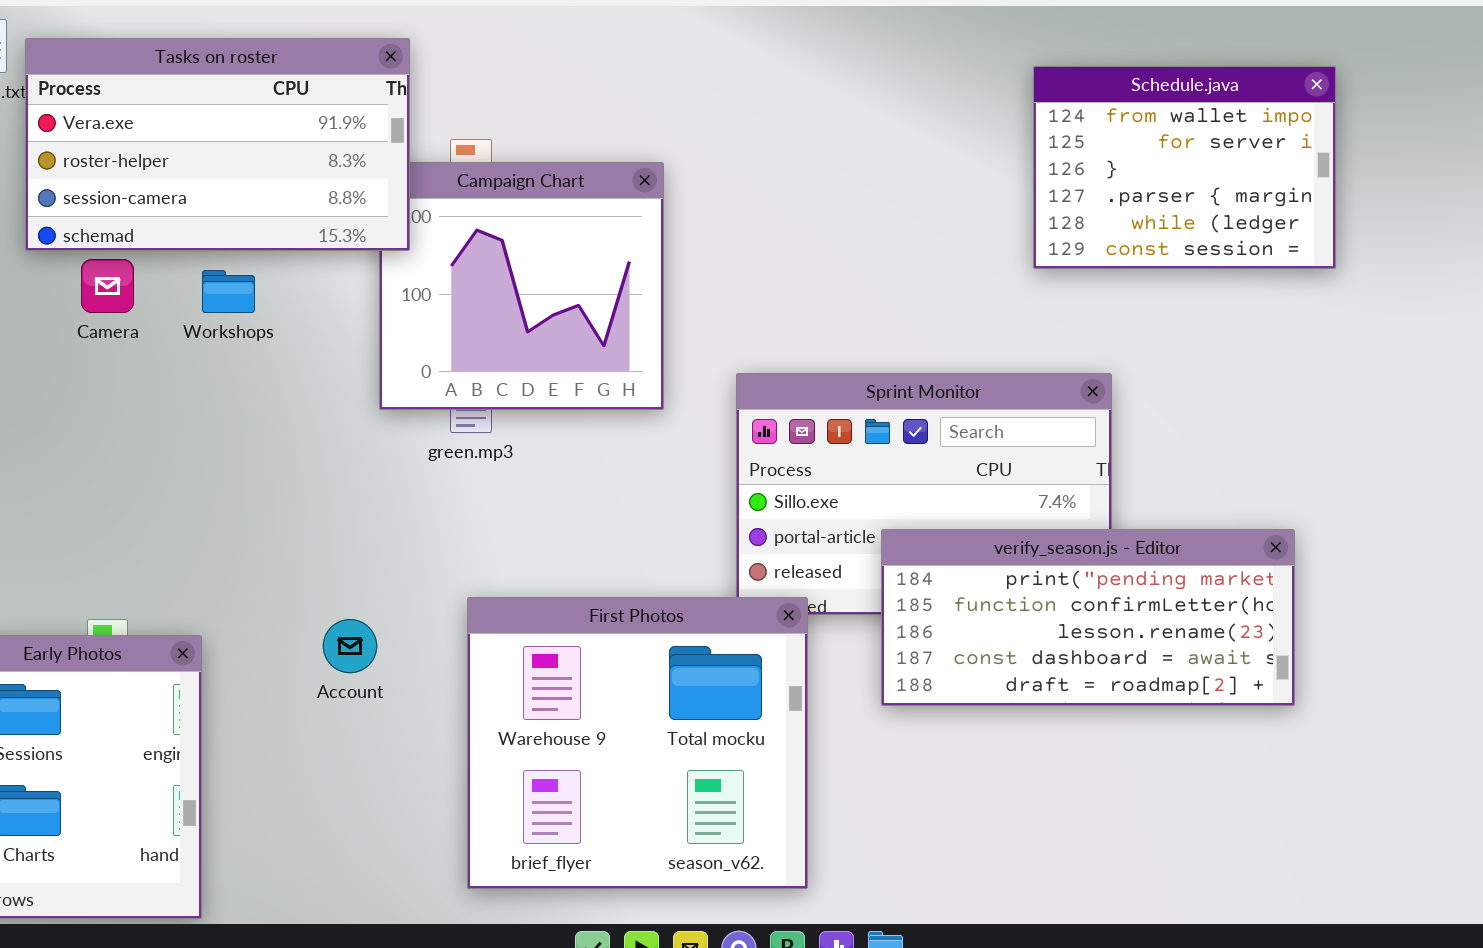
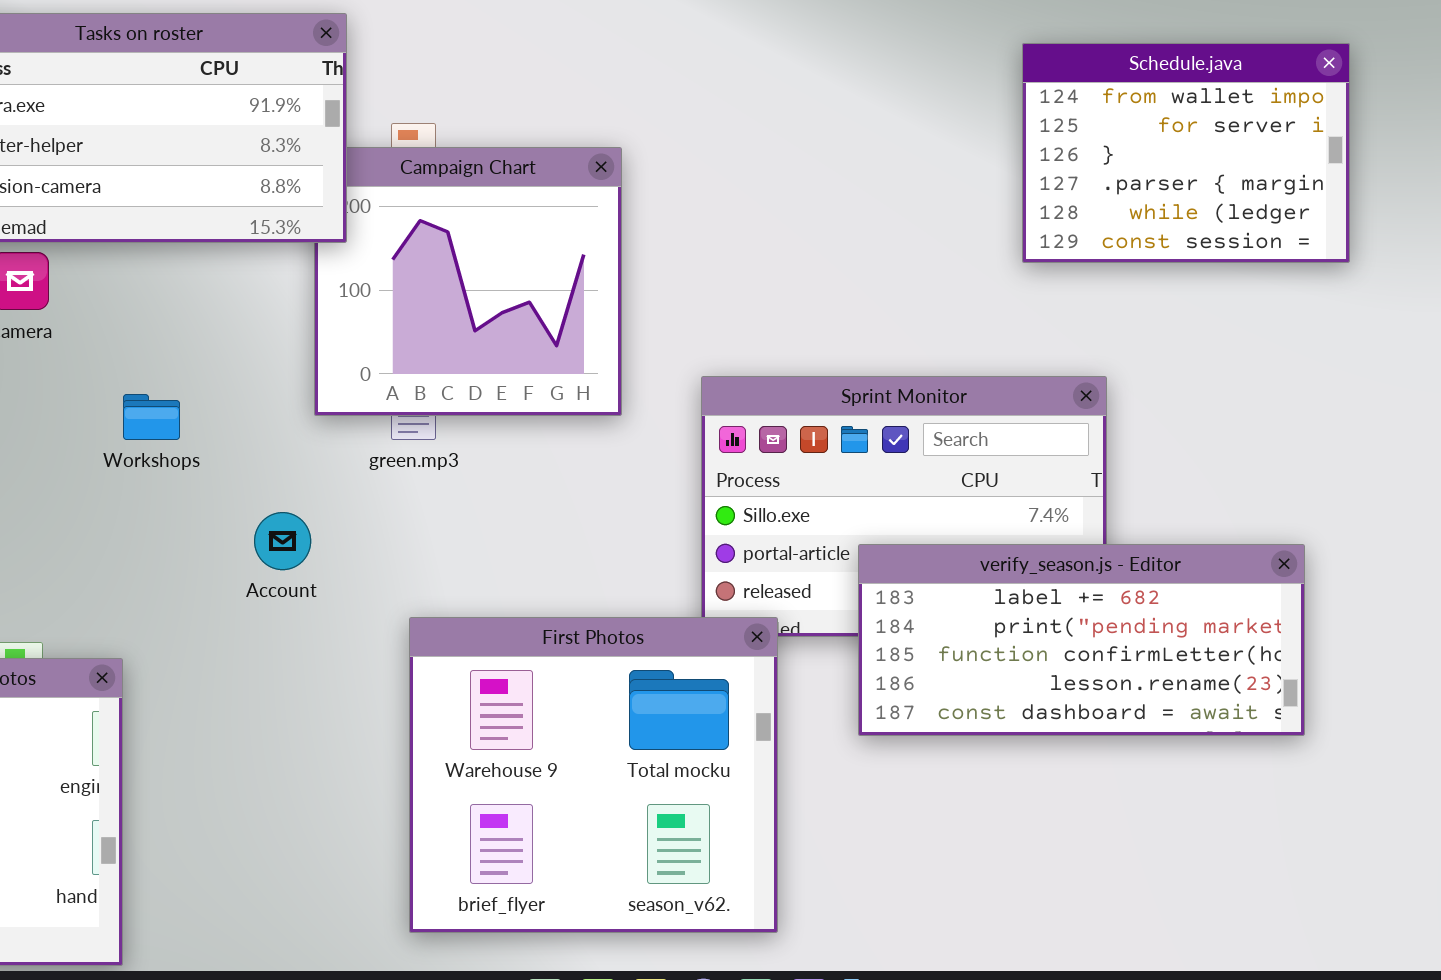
Workshops: [202,270,255,313] -> [123,394,180,440], moved
verify_season.js - Editor: [881,529,1295,706] -> [858,544,1305,736], scrolled up 1 row
Account: [323,619,377,673] -> [254,512,311,570], moved

